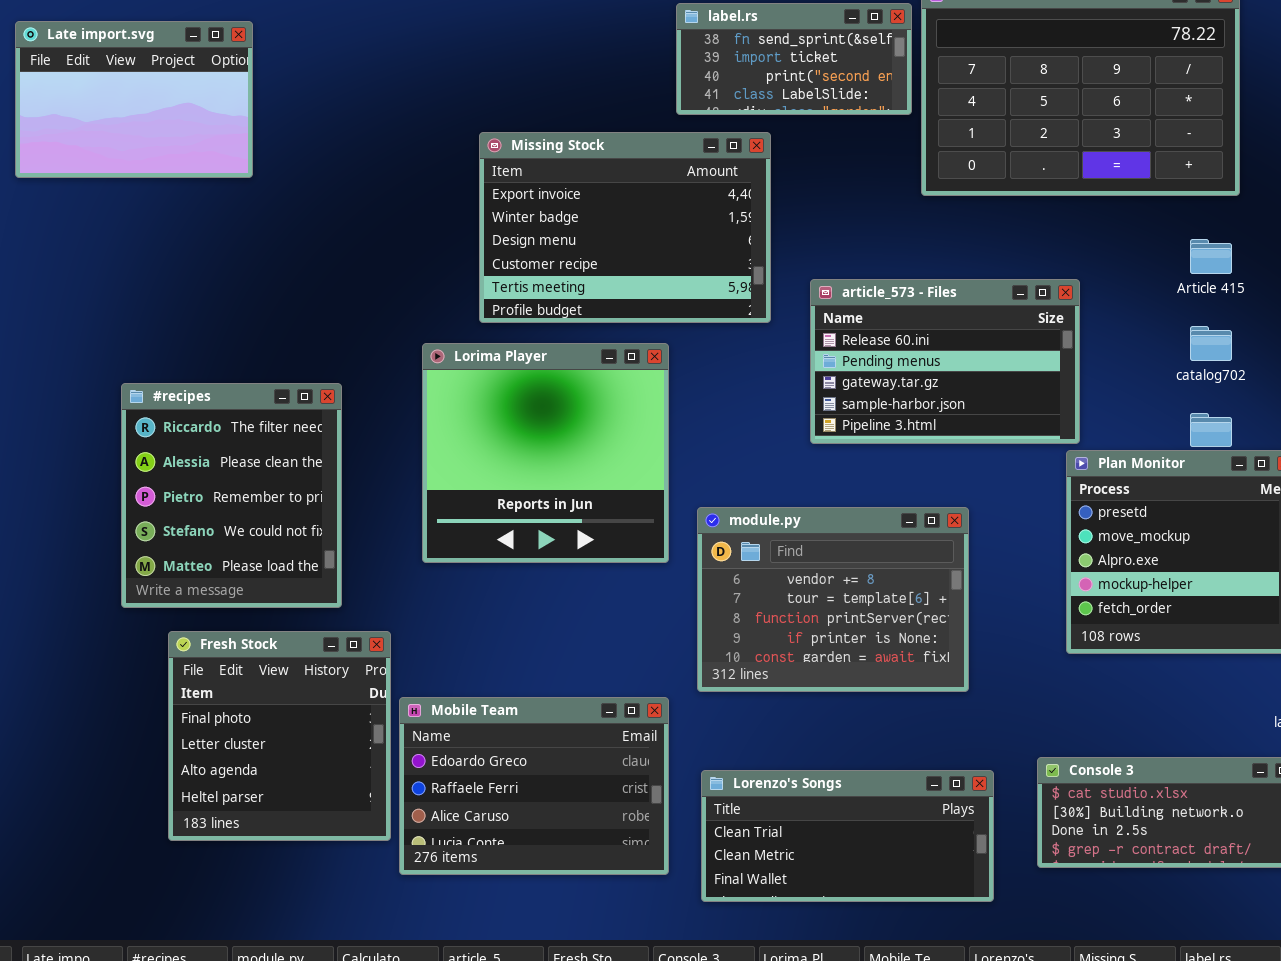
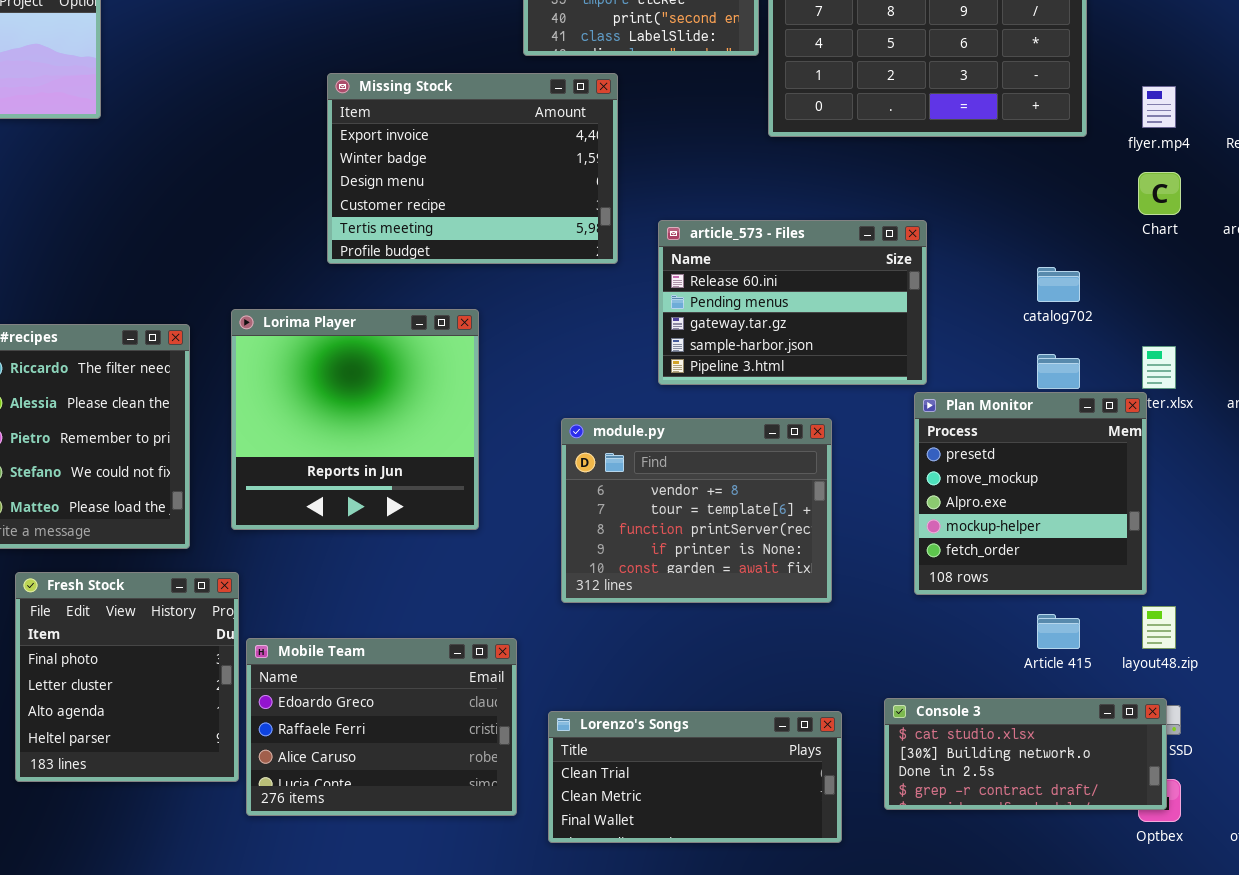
Article 415: [1190,239,1232,274] -> [1037,614,1080,649], moved
Lorima Player: [422,343,669,563] -> [231,309,479,530], moved
module.py: [697,507,969,692] -> [561,418,832,603], moved

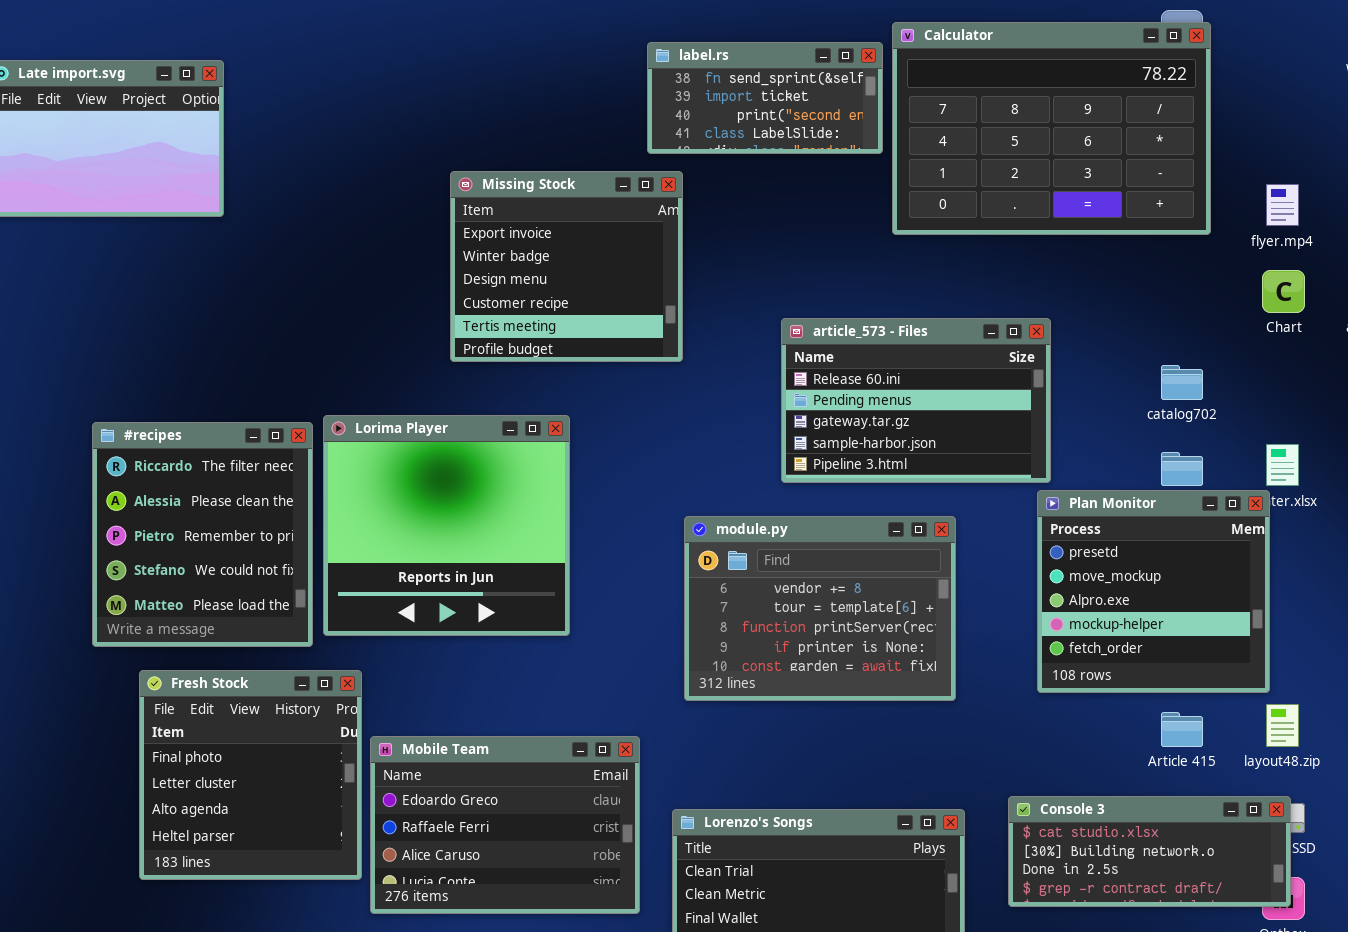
Missing Stock: [327,73,618,264] -> [450,171,683,362], resized
Lorima Player: [231,309,479,530] -> [323,415,570,636], moved

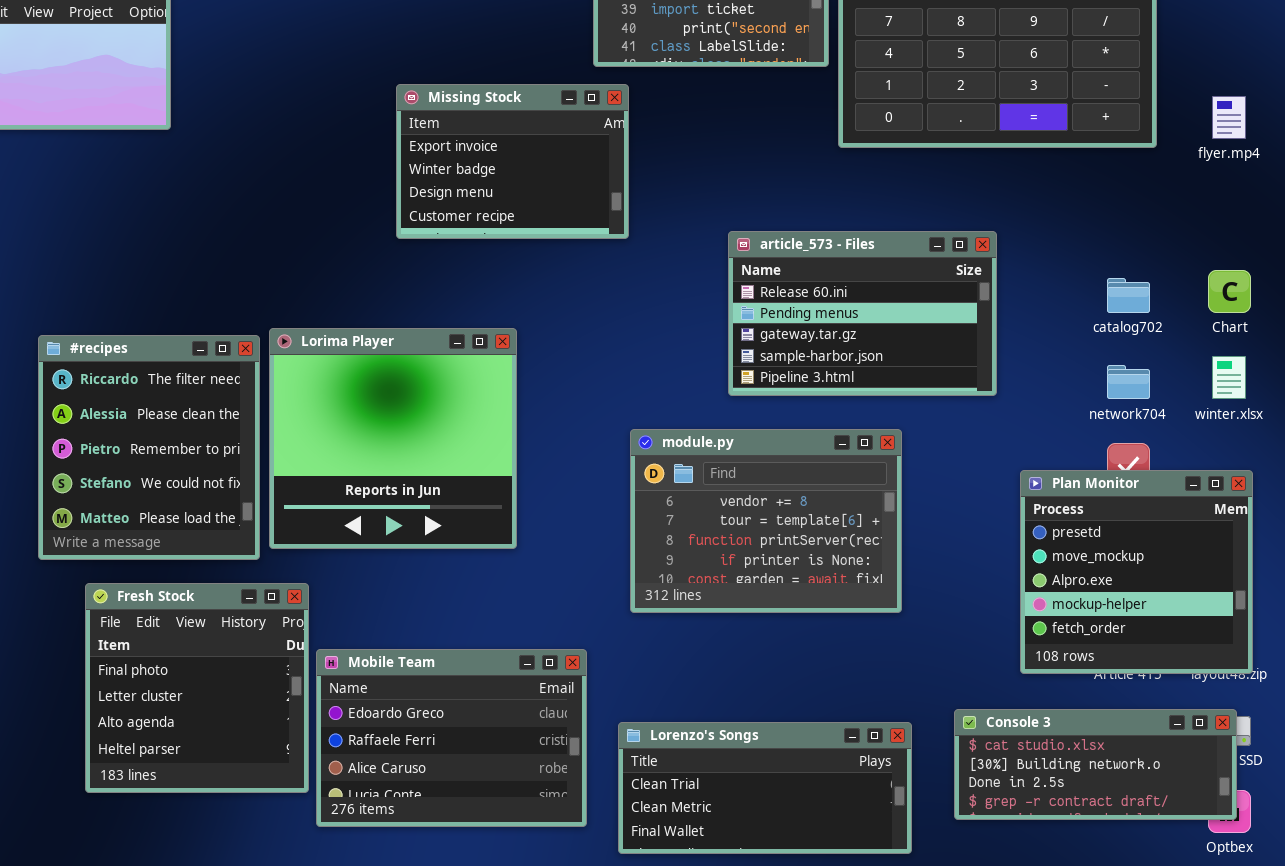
Missing Stock: [450,171,683,362] -> [396,84,629,239], resized
Chart: [1262,270,1305,313] -> [1208,270,1251,313], moved
Plan Monitor: [1037,490,1270,693] -> [1020,470,1253,674], moved

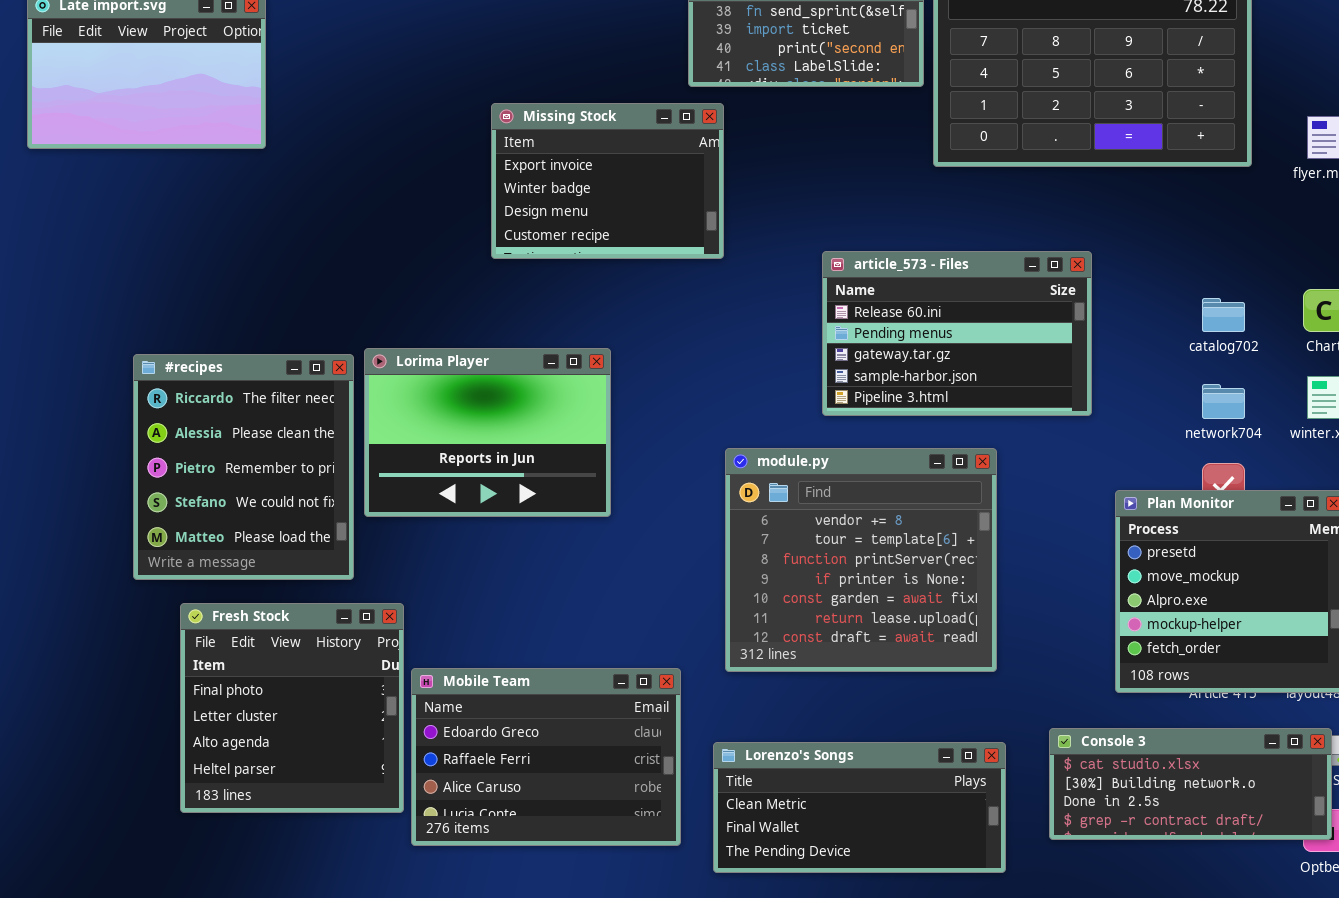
Lorima Player: [269,328,517,549] -> [364,348,611,517], resized
module.py: [630,429,902,613] -> [725,448,997,672], resized
Lorenzo's Songs: [618,722,912,854] -> [713,742,1006,873], scrolled down 1 row

